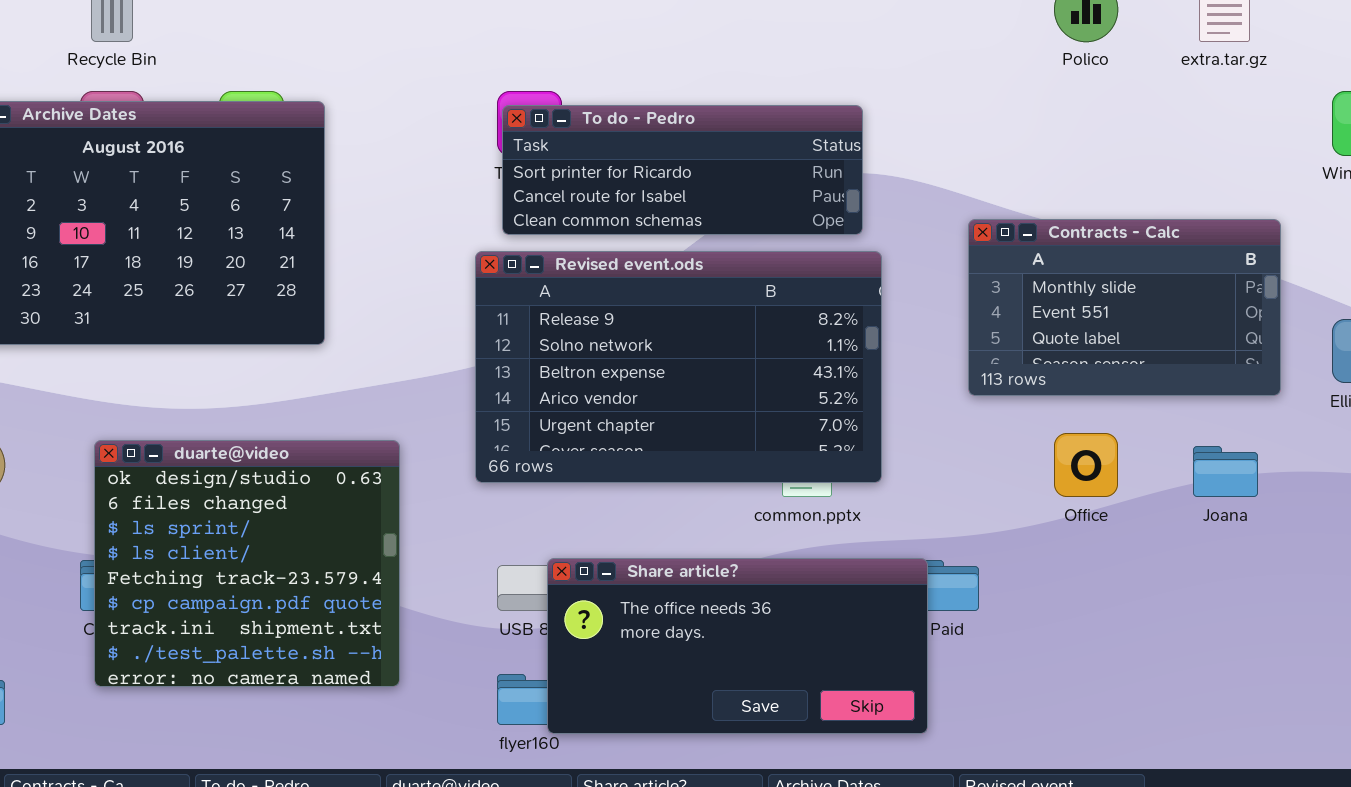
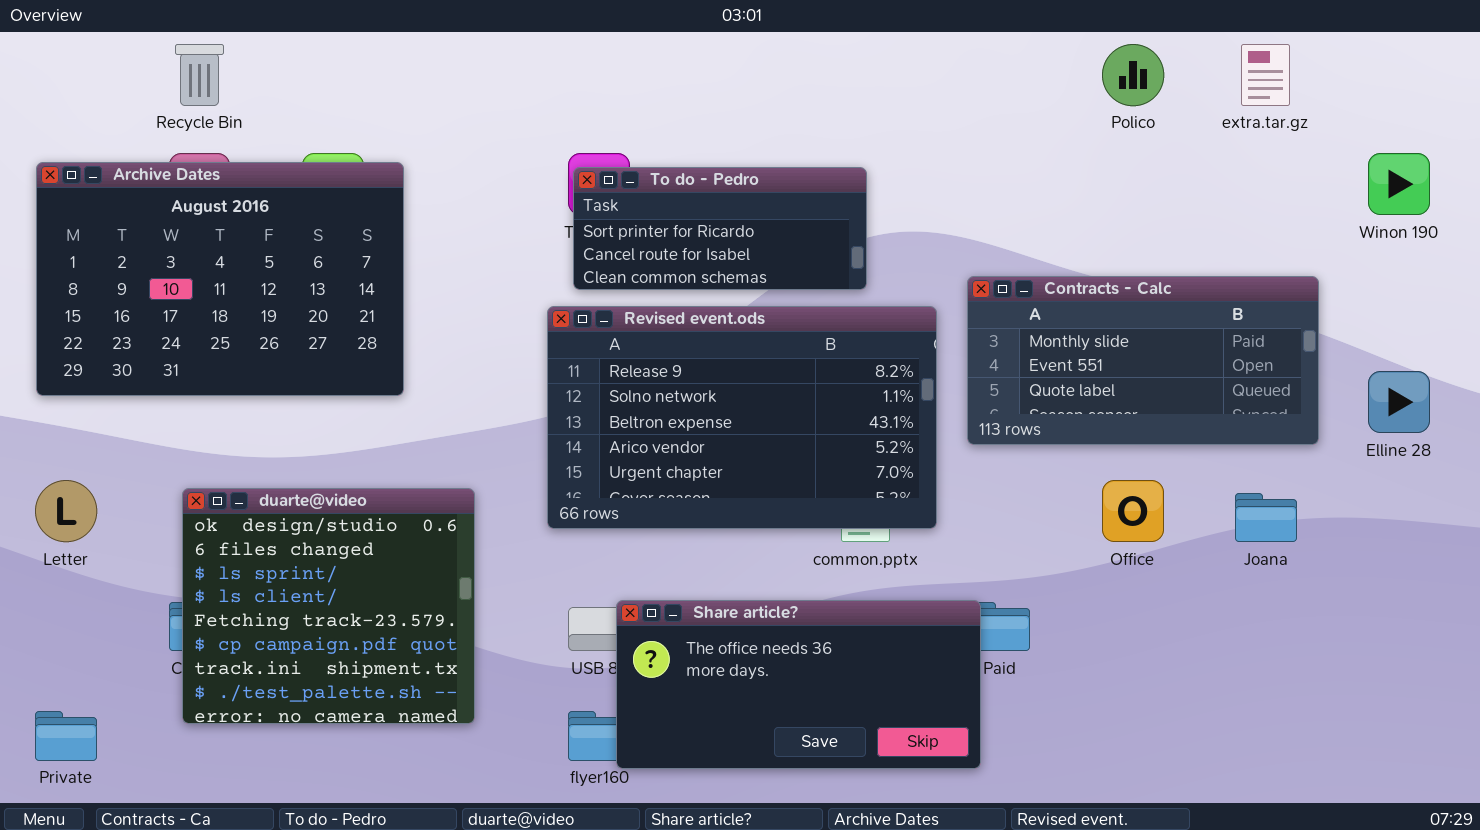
To do - Pedro: [502,105,863,235] -> [573,167,867,290], resized
Contracts - Calc: [968,219,1281,396] -> [967,276,1319,445], resized

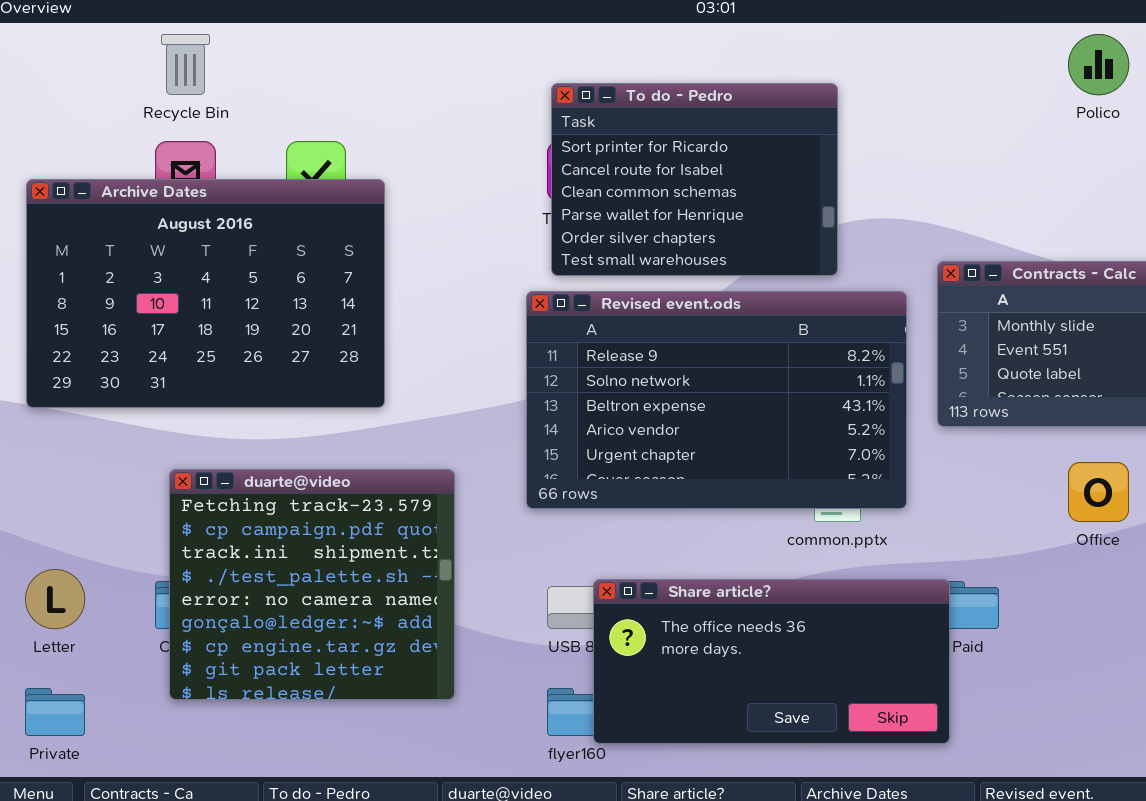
Archive Dates: [36,162,404,396] -> [26,179,385,408], moved
To do - Pedro: [573,167,867,290] -> [551,83,838,276], resized
Letter: [35,480,97,542] -> [25,569,85,629], moved
duarte@video: [182,488,475,724] -> [169,469,455,700], scrolled down 4 rows

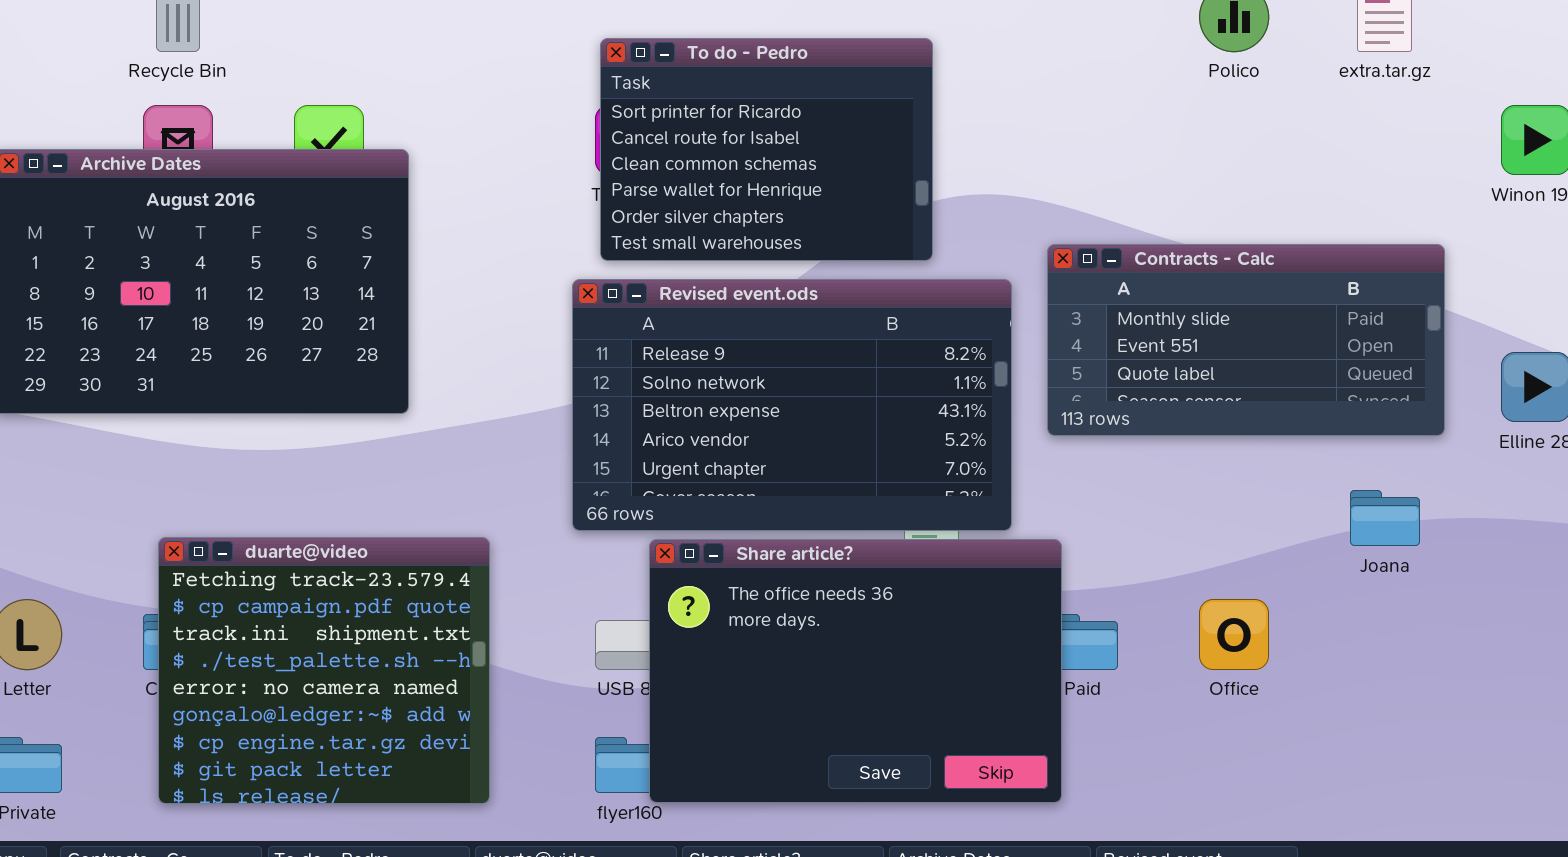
Office: [1068,462,1129,522] -> [1199,599,1269,670], moved
duarte@video: [169,469,455,700] -> [158,537,490,804], moved
Share article?: [593,579,950,744] -> [649,539,1062,803], resized

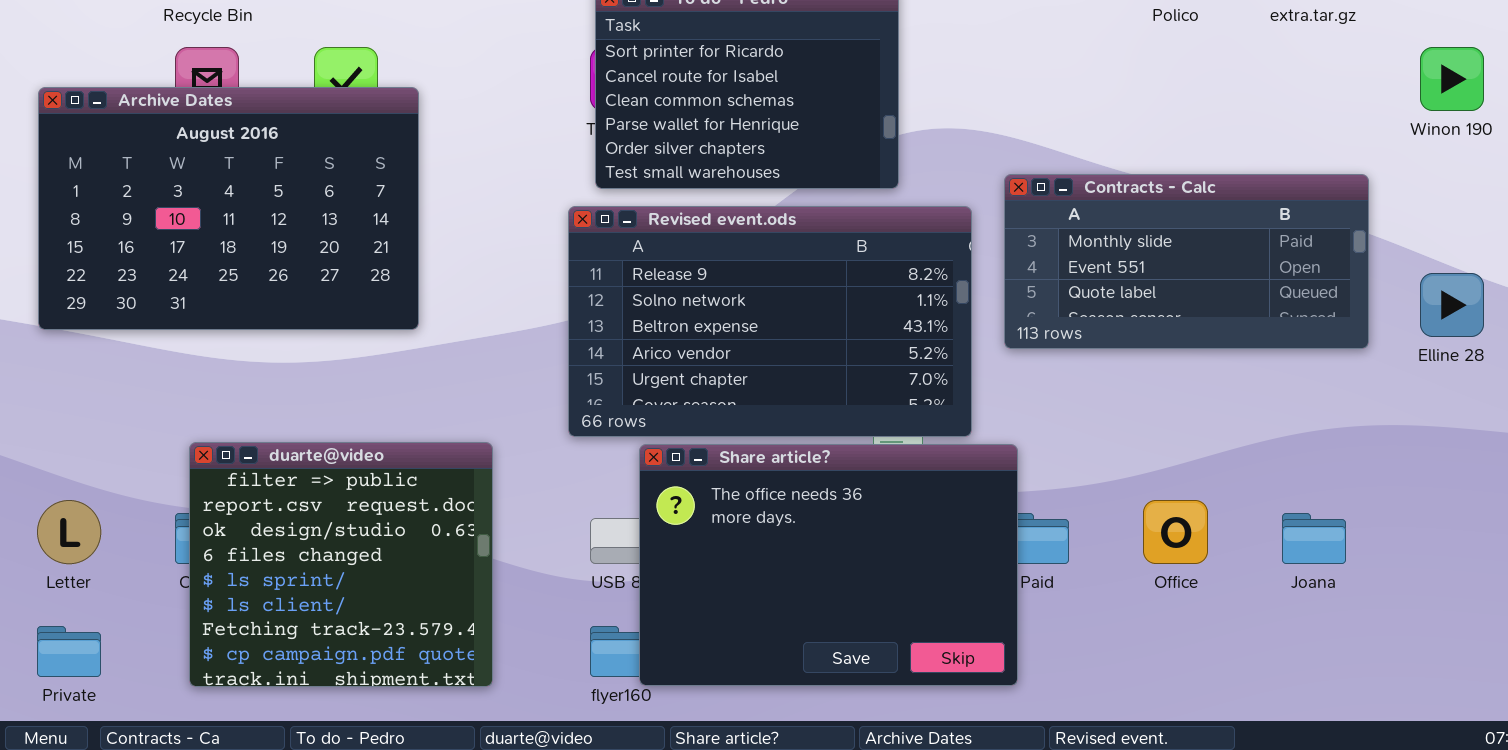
Joana: [1350,490,1420,546] -> [1282,513,1346,564], moved
duarte@video: [158,537,490,804] -> [189,442,493,687], scrolled up 6 rows

